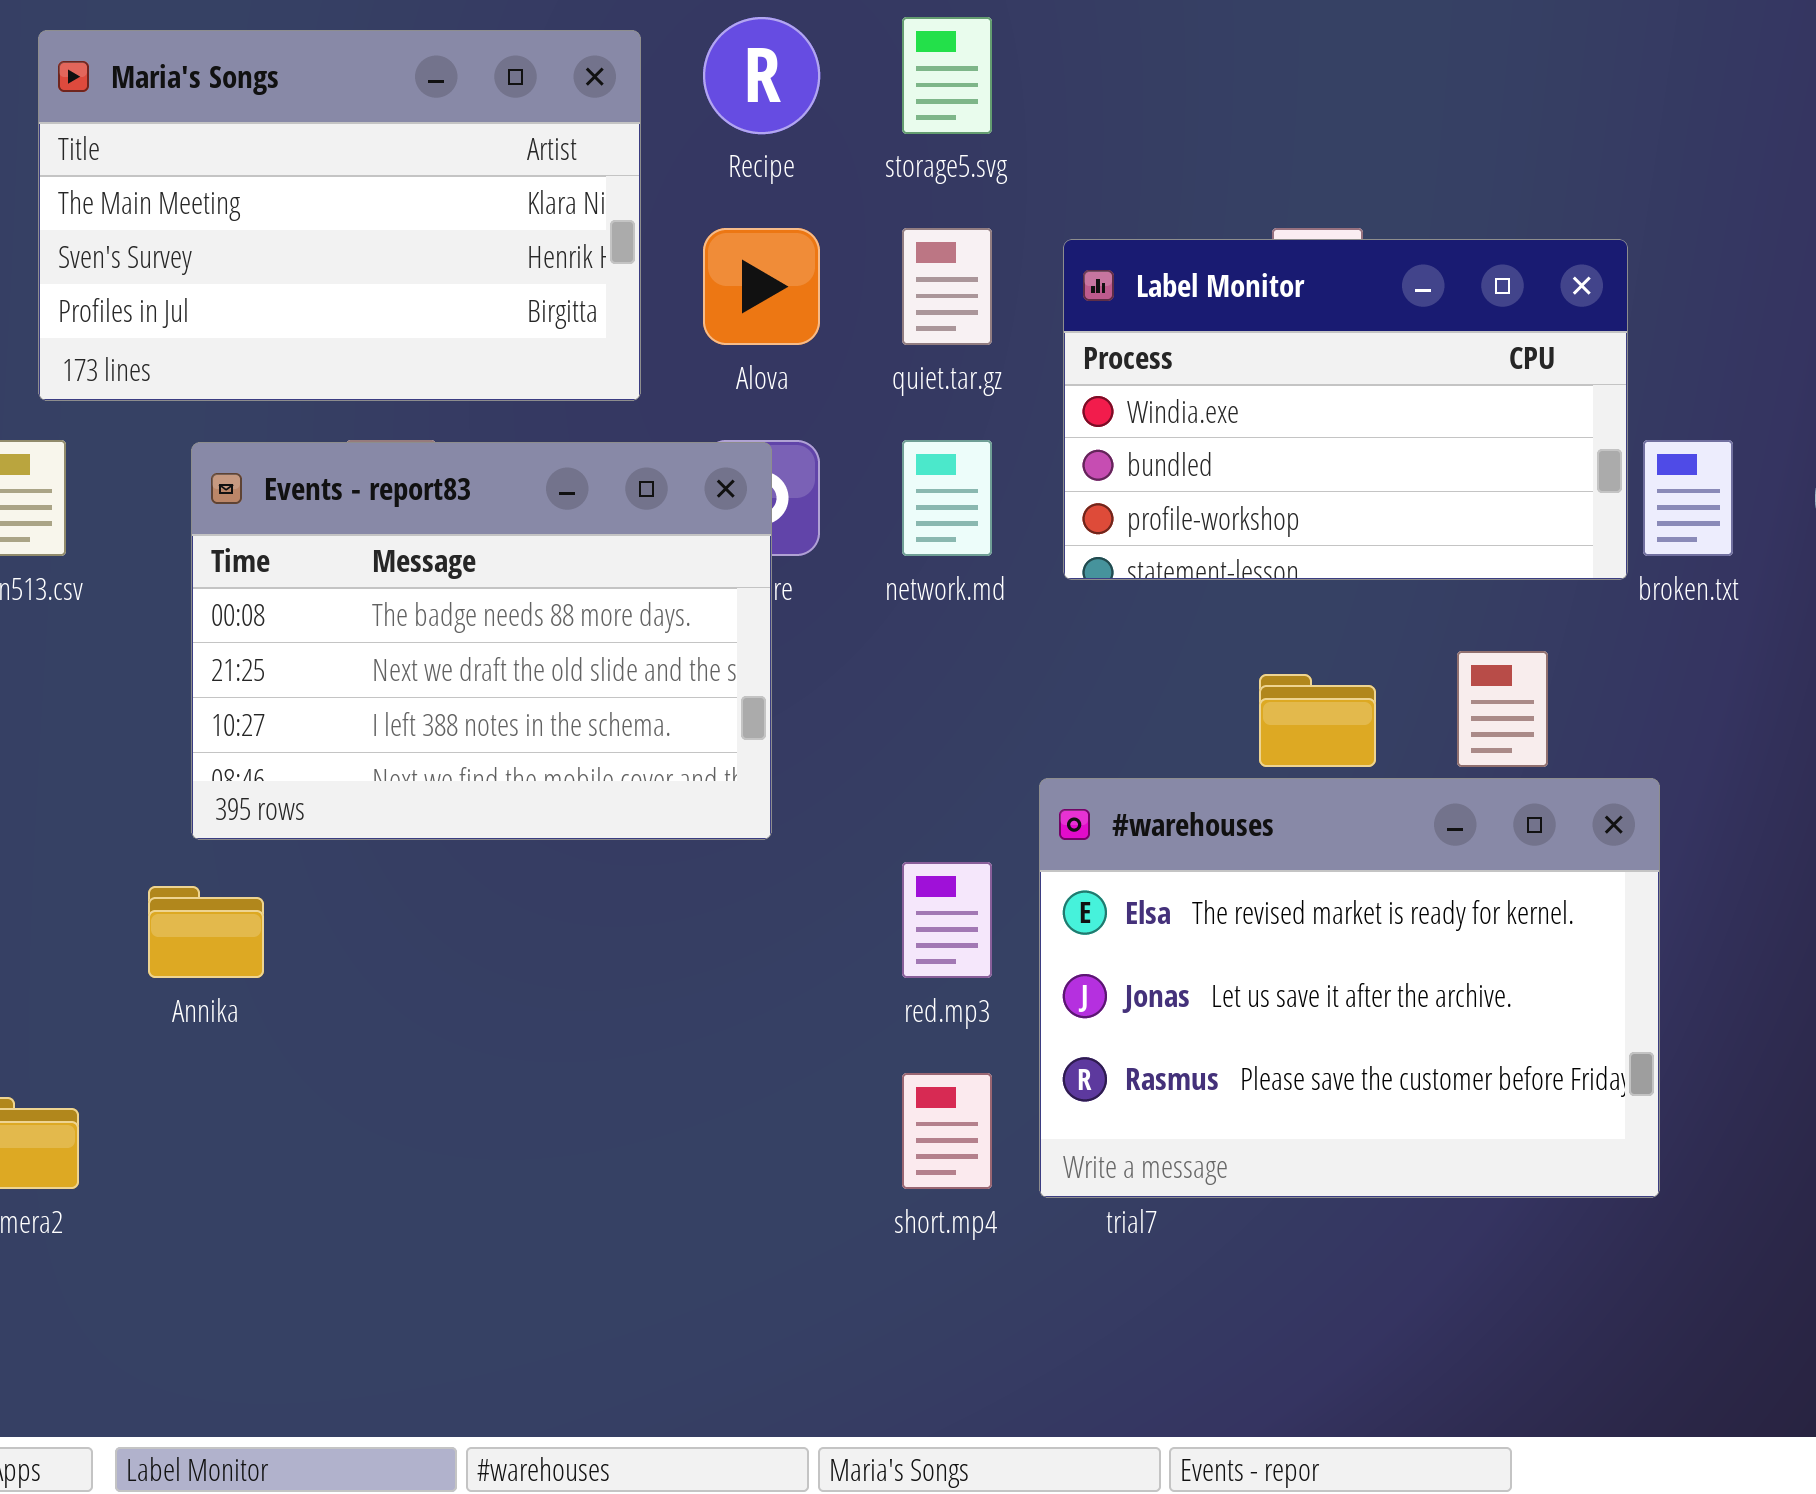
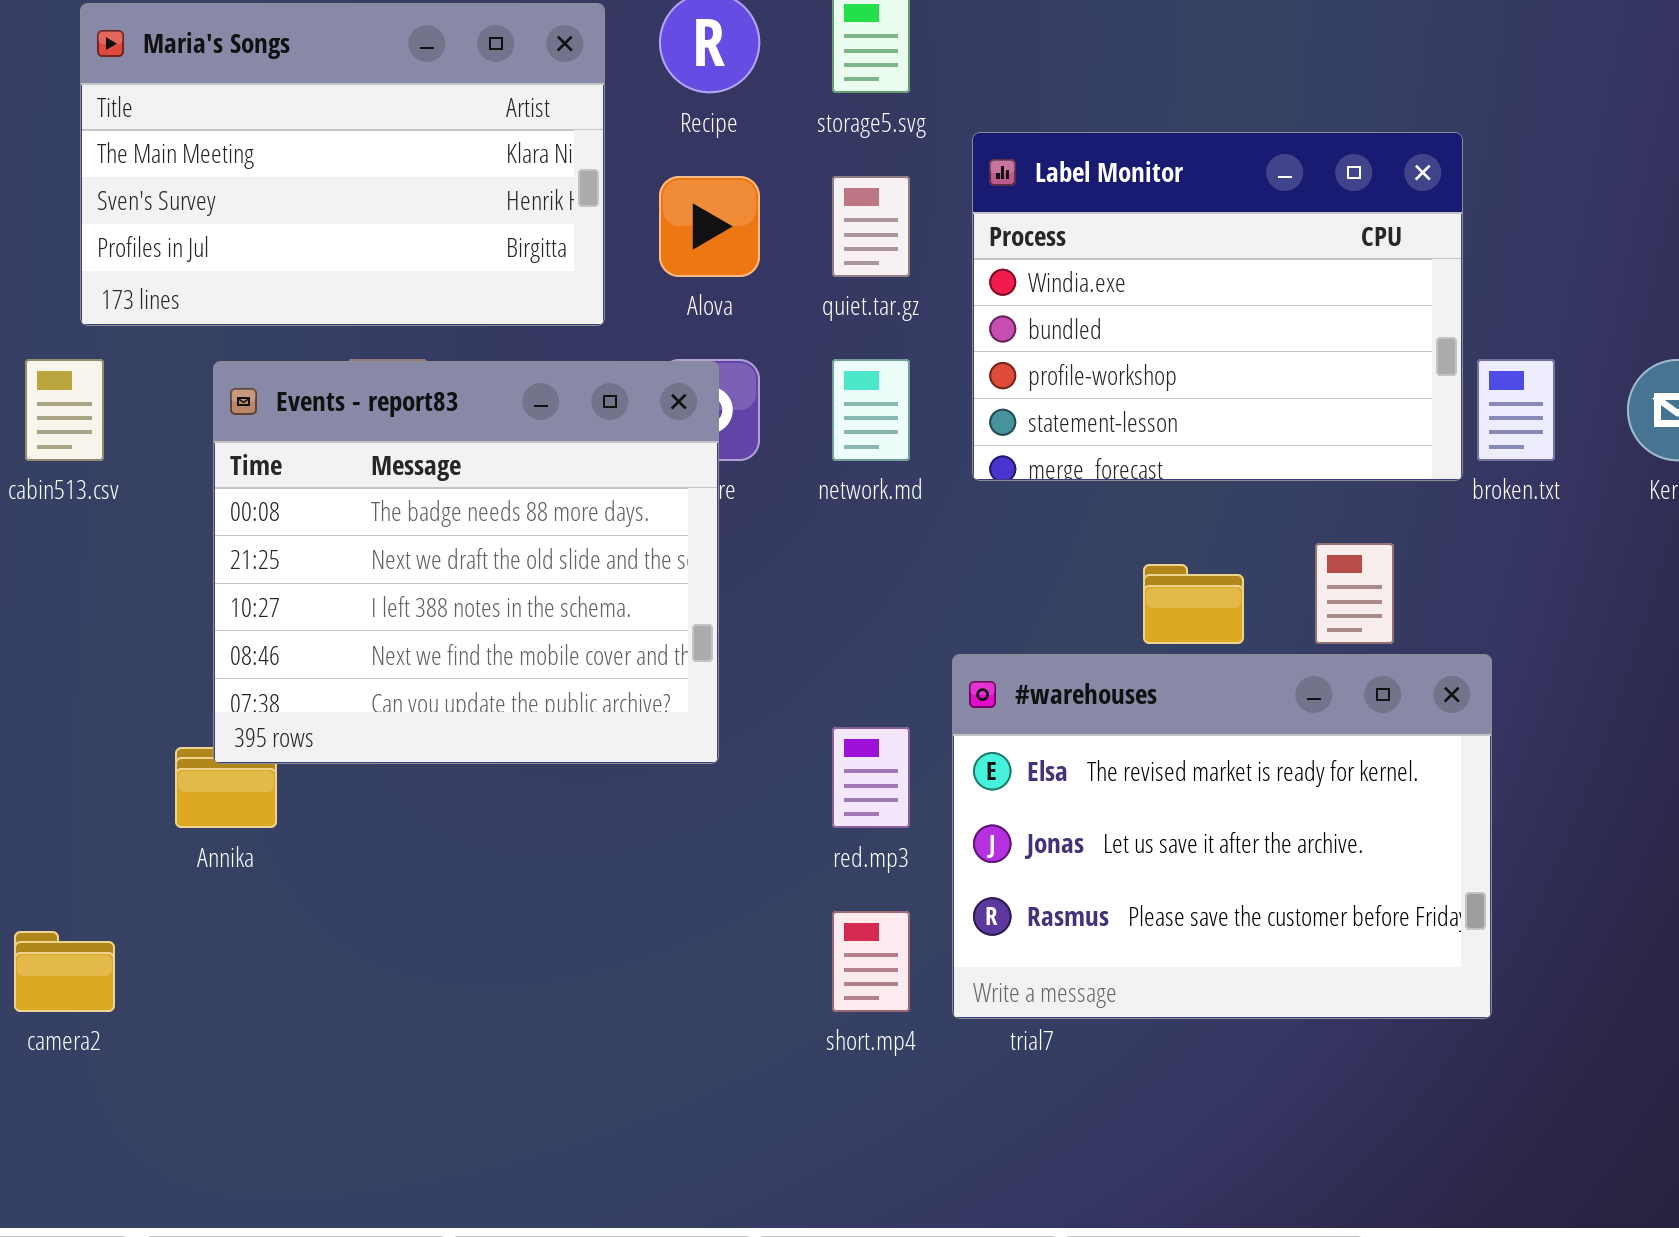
Label Monitor: [1063,239,1628,580] -> [972,132,1463,481], resized
Events - report83: [191,442,772,840] -> [213,361,719,764], resized

